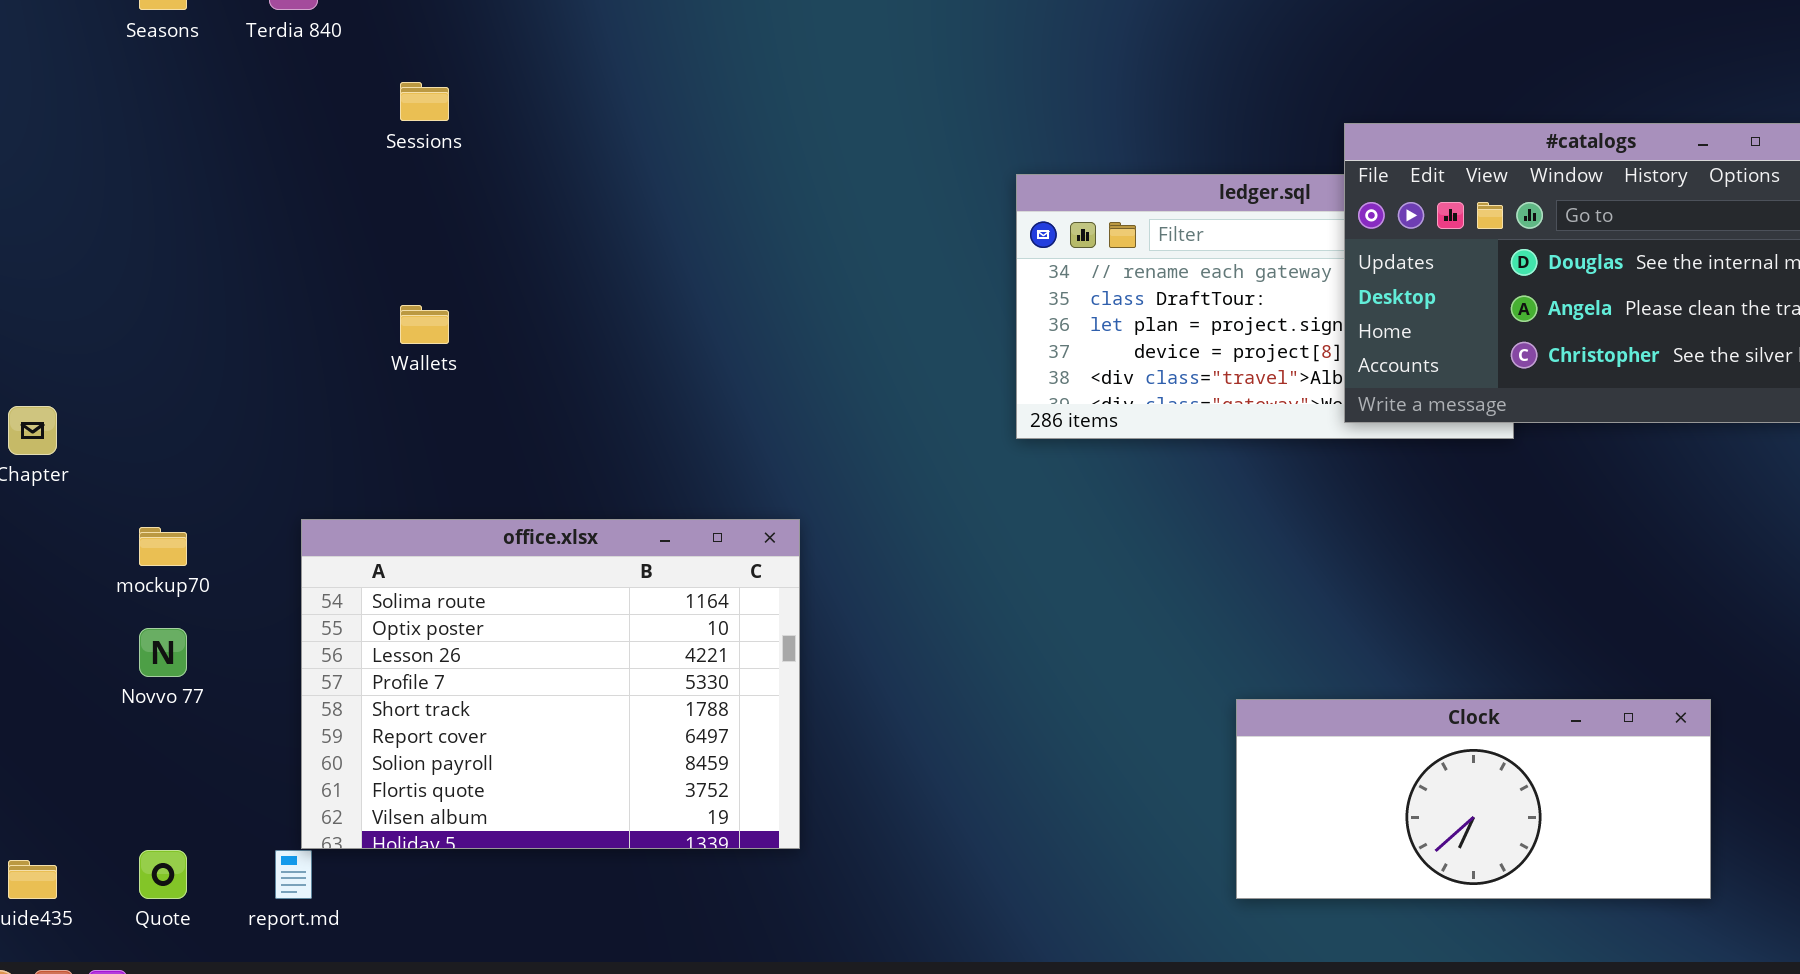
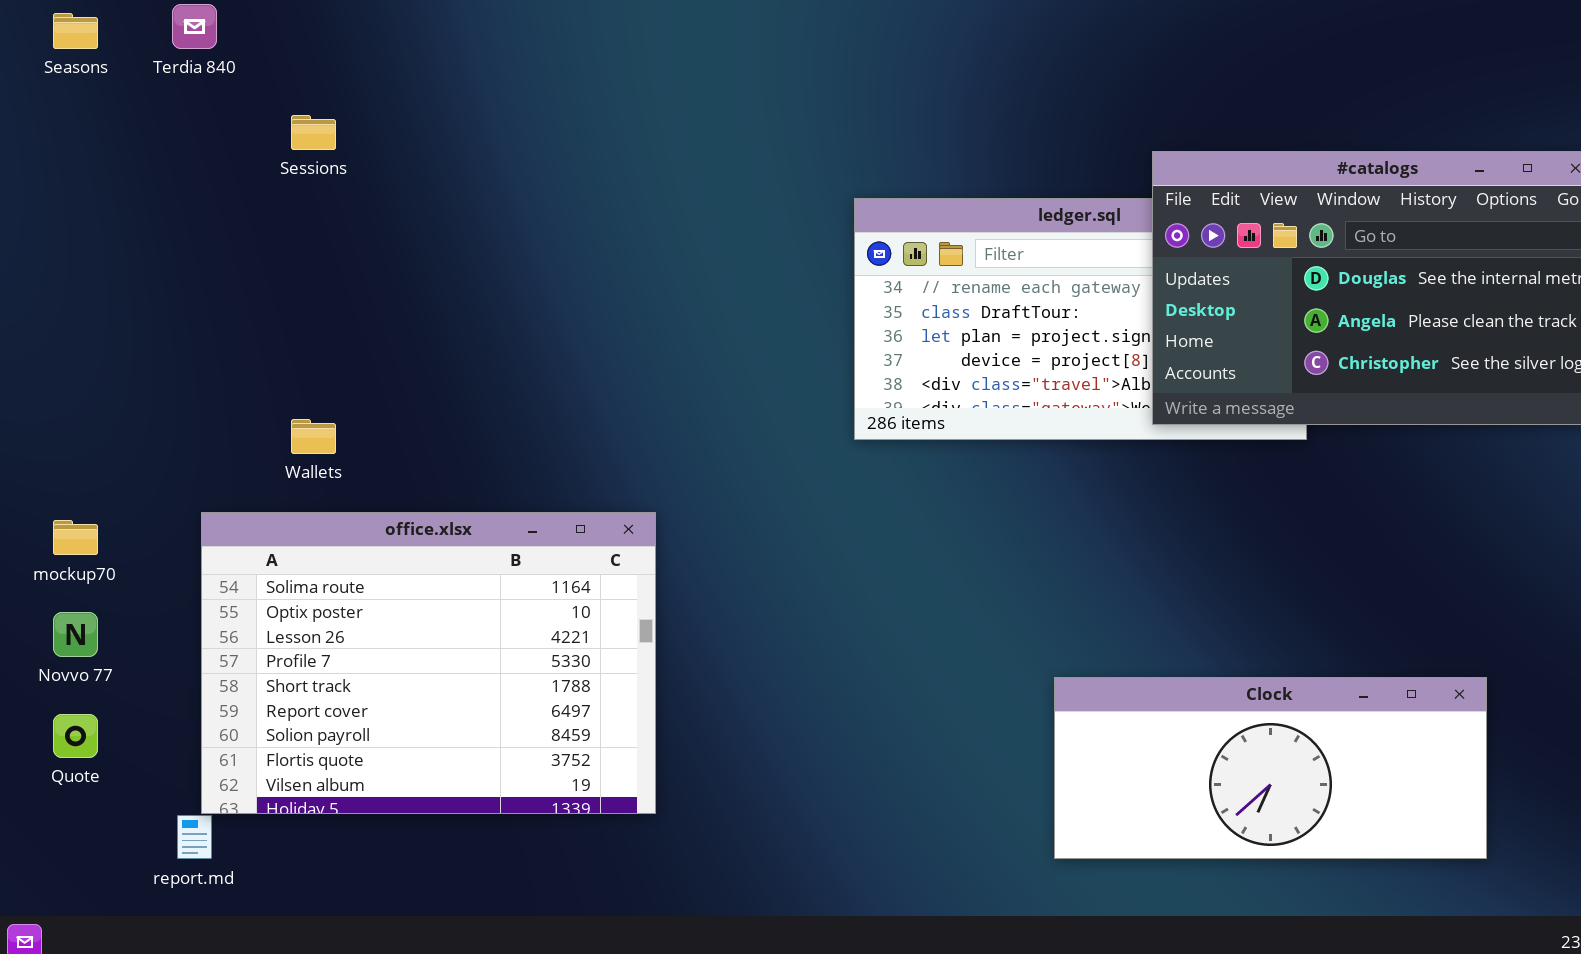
Wallets: [400,305,449,344] -> [291,419,336,454], moved
Quote: [139,850,187,899] -> [53,714,98,758], moved

